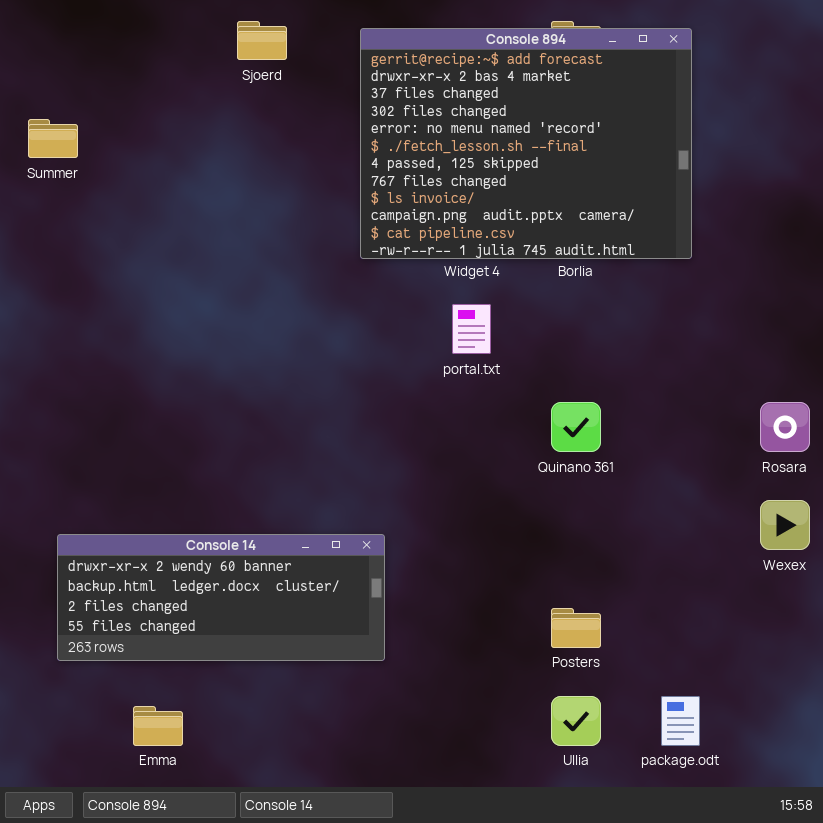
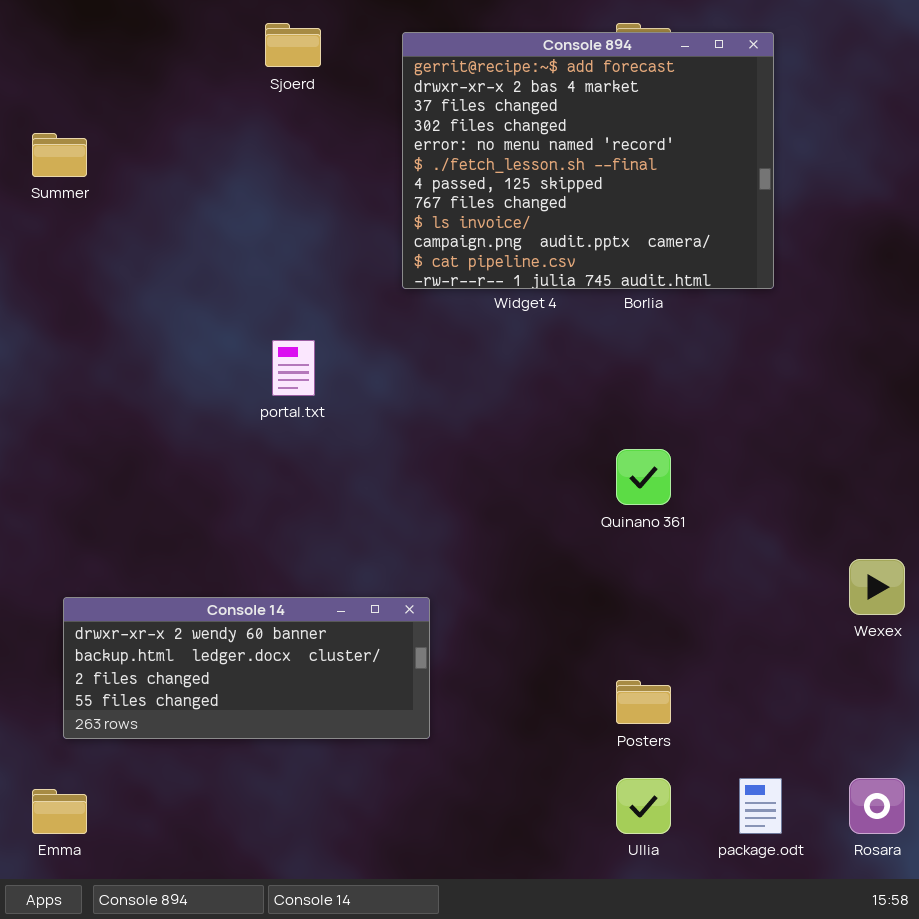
portal.txt: [452,304,491,354] -> [272,340,315,396], moved
Rosara: [760,402,810,452] -> [849,778,905,834], moved
Emma: [133,706,183,746] -> [32,789,87,834], moved

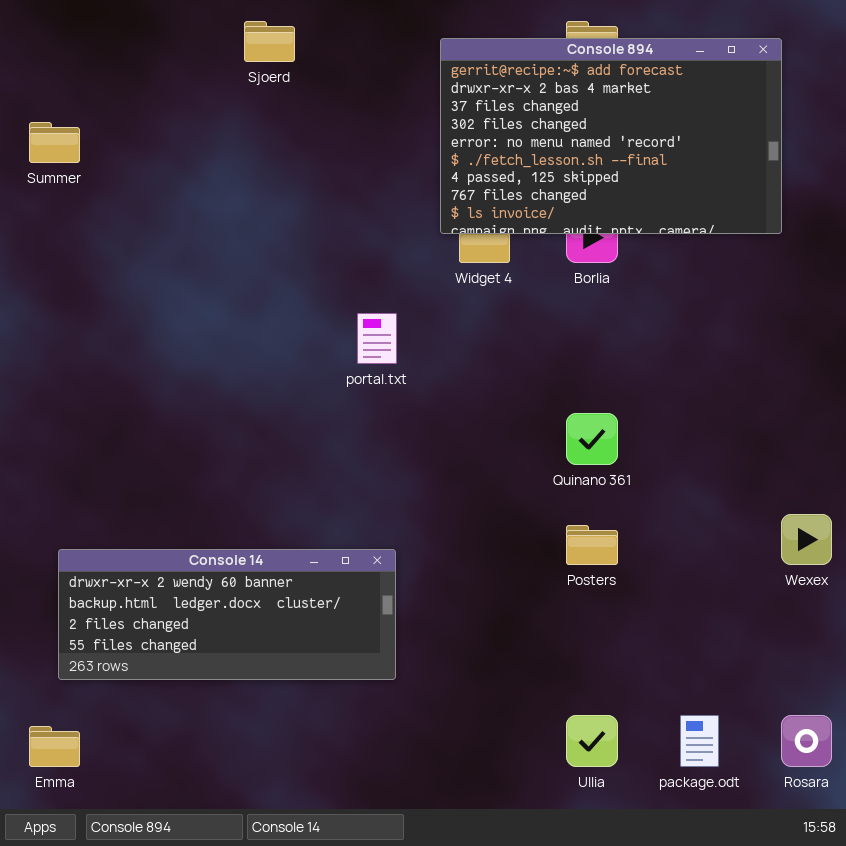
Console 894: [402,32,774,289] -> [440,38,782,234], moved, resized
portal.txt: [272,340,315,396] -> [357,313,397,364], moved
Posters: [616,680,671,724] -> [566,525,618,565], moved

